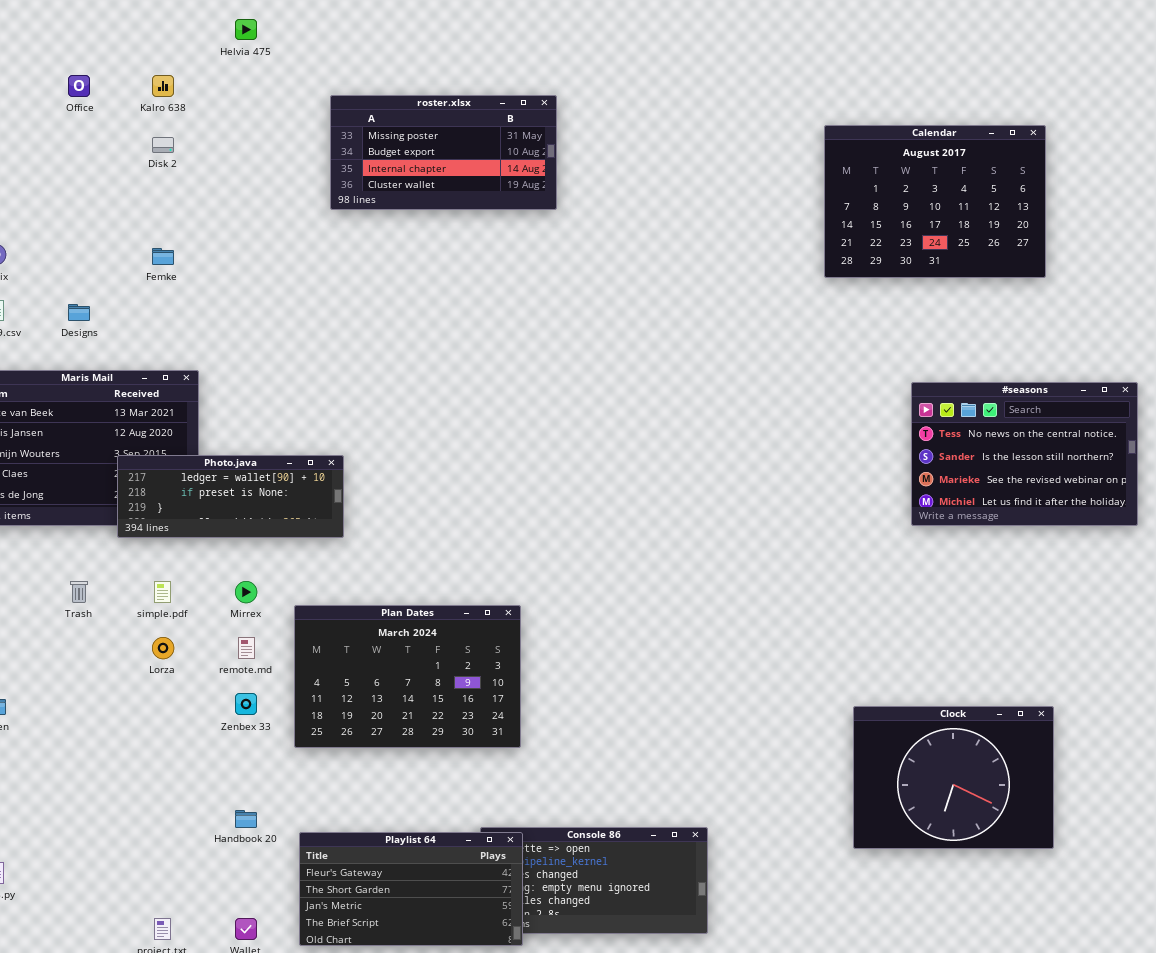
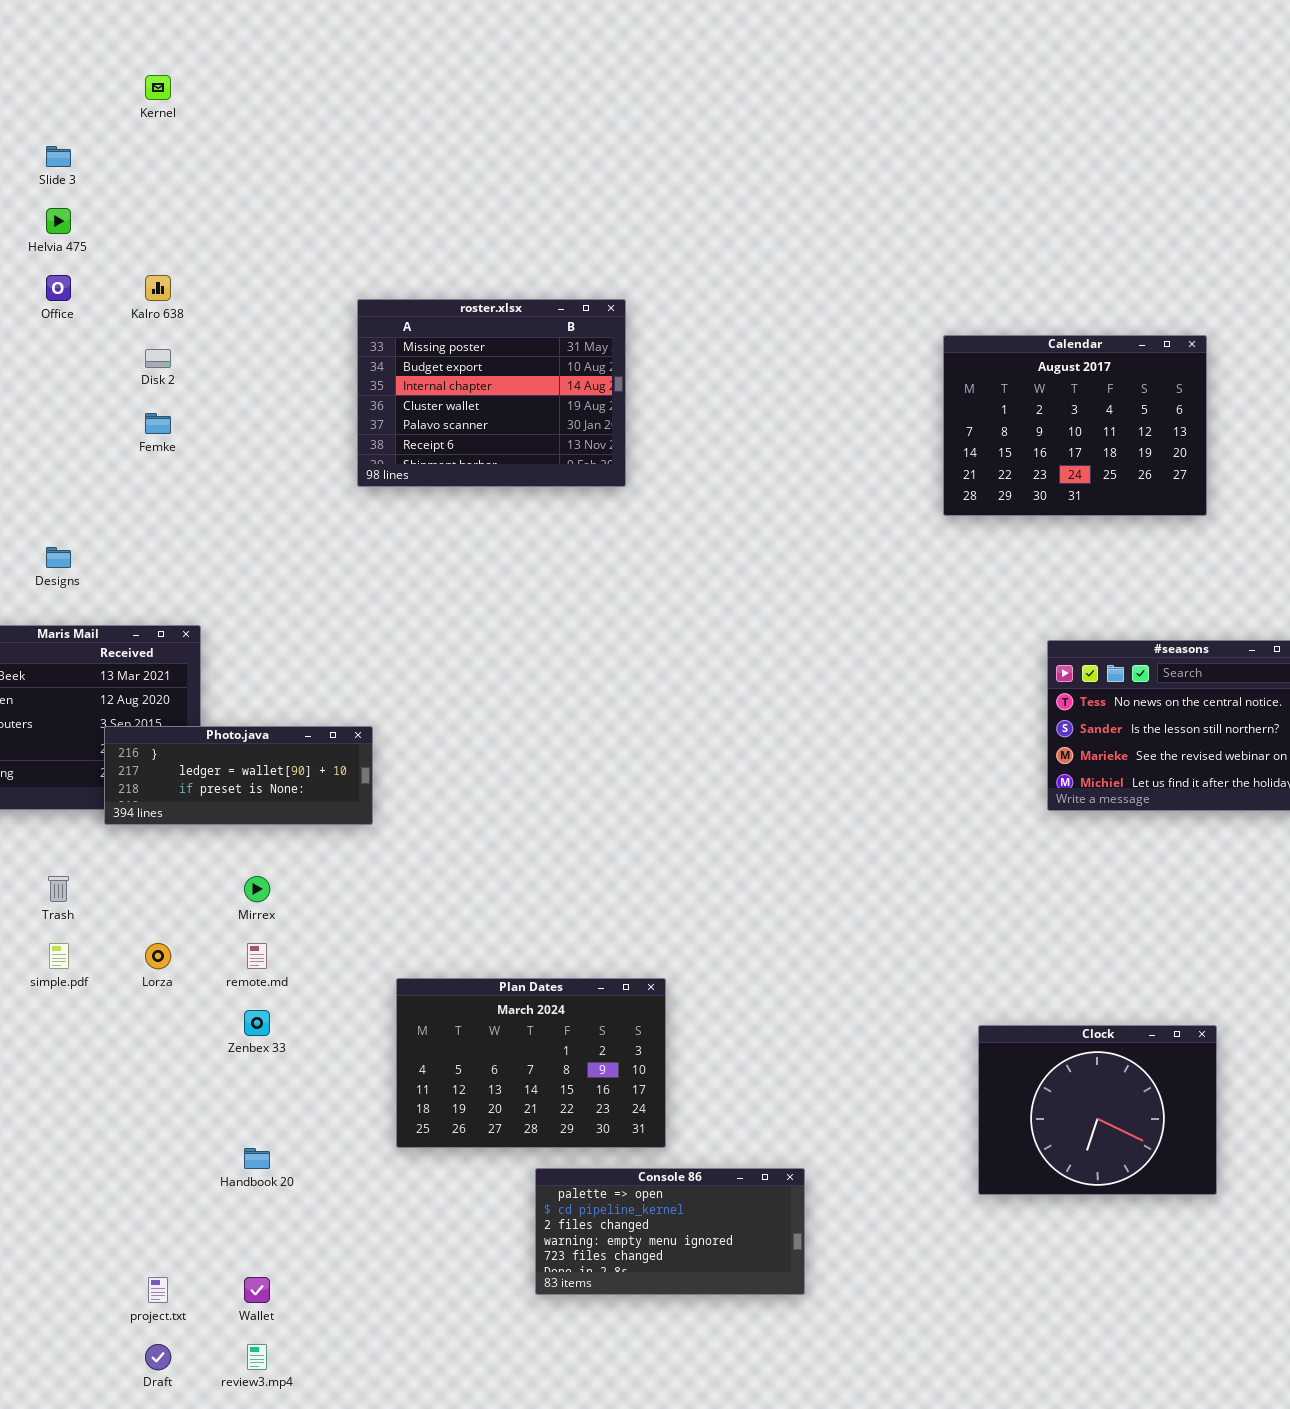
Helvia 475: [235,19,257,40] -> [46,208,71,234], moved
roster.xlsx: [330,95,557,210] -> [357,299,626,487], resized
Femke: [152,248,174,265] -> [145,413,171,434], moved
Photo.java: [117,455,344,538] -> [104,726,373,825], scrolled up 1 row
simple.pdf: [154,581,171,603] -> [49,943,69,969], moved
Plan Dates: [294,605,521,748] -> [396,978,666,1148], moved
Playlist 64: [299,832,523,946] -> none, closed

